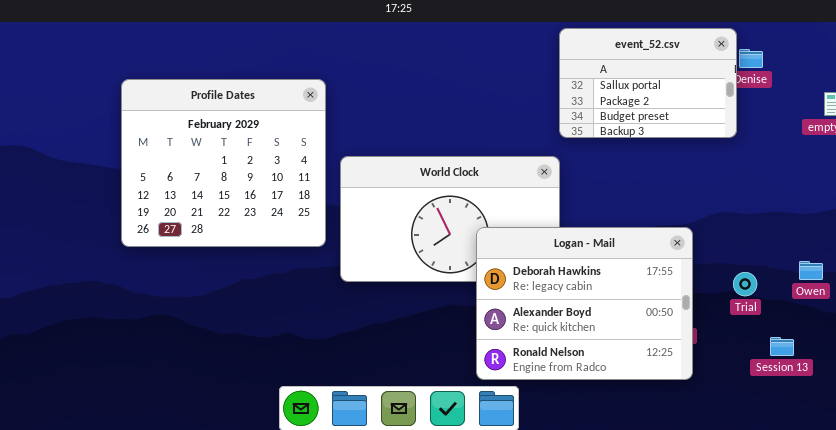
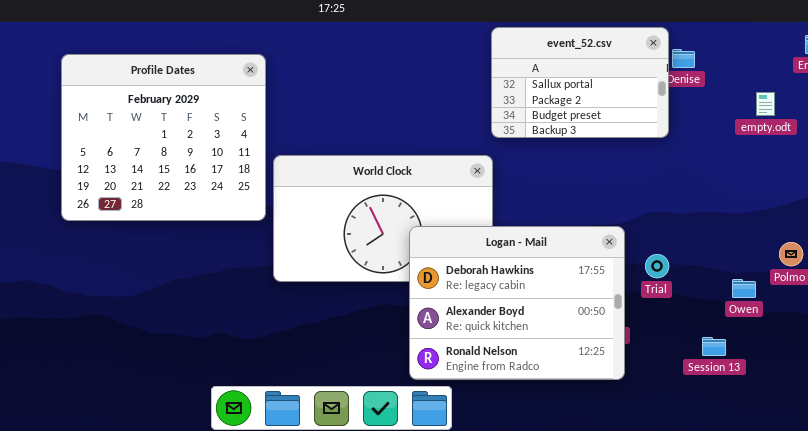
Profile Dates: [121,79,326,247] -> [61,54,266,221], moved
Owen: [799,261,823,280] -> [732,279,756,298], moved
Trial: [733,272,757,296] -> [645,254,669,278], moved

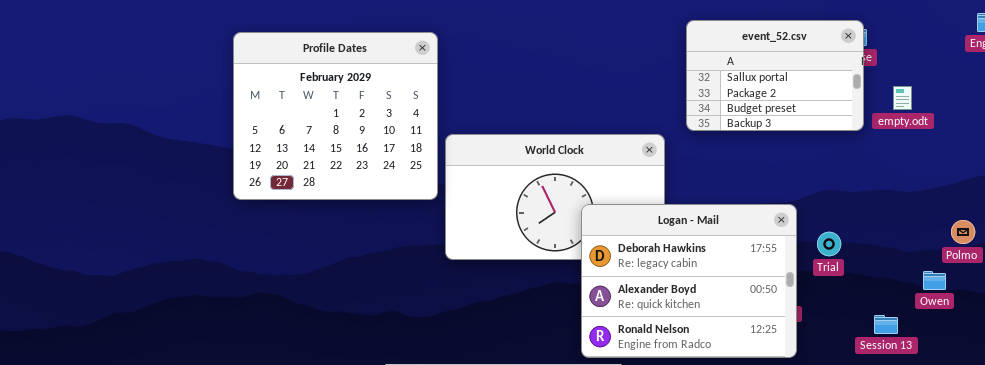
event_52.csv: [491,27,669,138] -> [686,20,864,131], moved
empty.odt: [756,92,775,116] -> [893,86,912,110], moved
Owen: [732,279,756,298] -> [923,271,946,290], moved

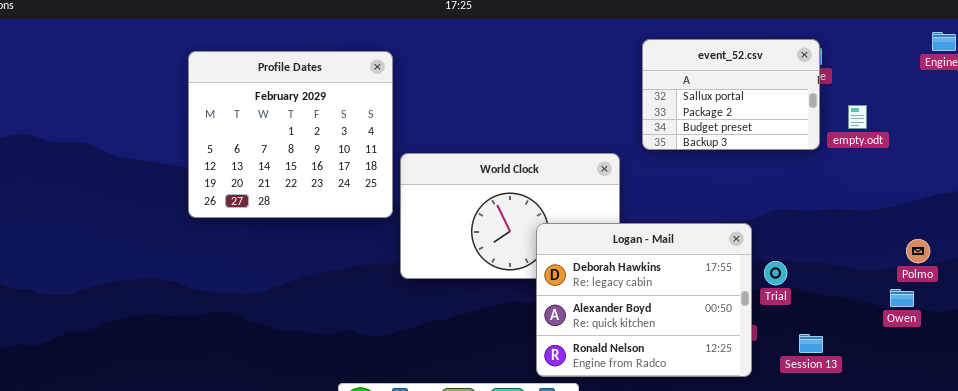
Trial: [817,232,841,256] -> [764,261,787,285], moved
Owen: [923,271,946,290] -> [890,289,914,307], moved
Session 13: [874,315,898,334] -> [799,334,823,353], moved

